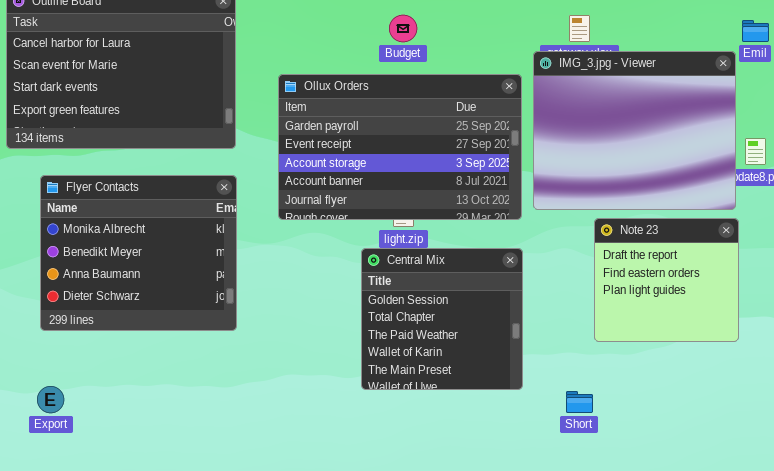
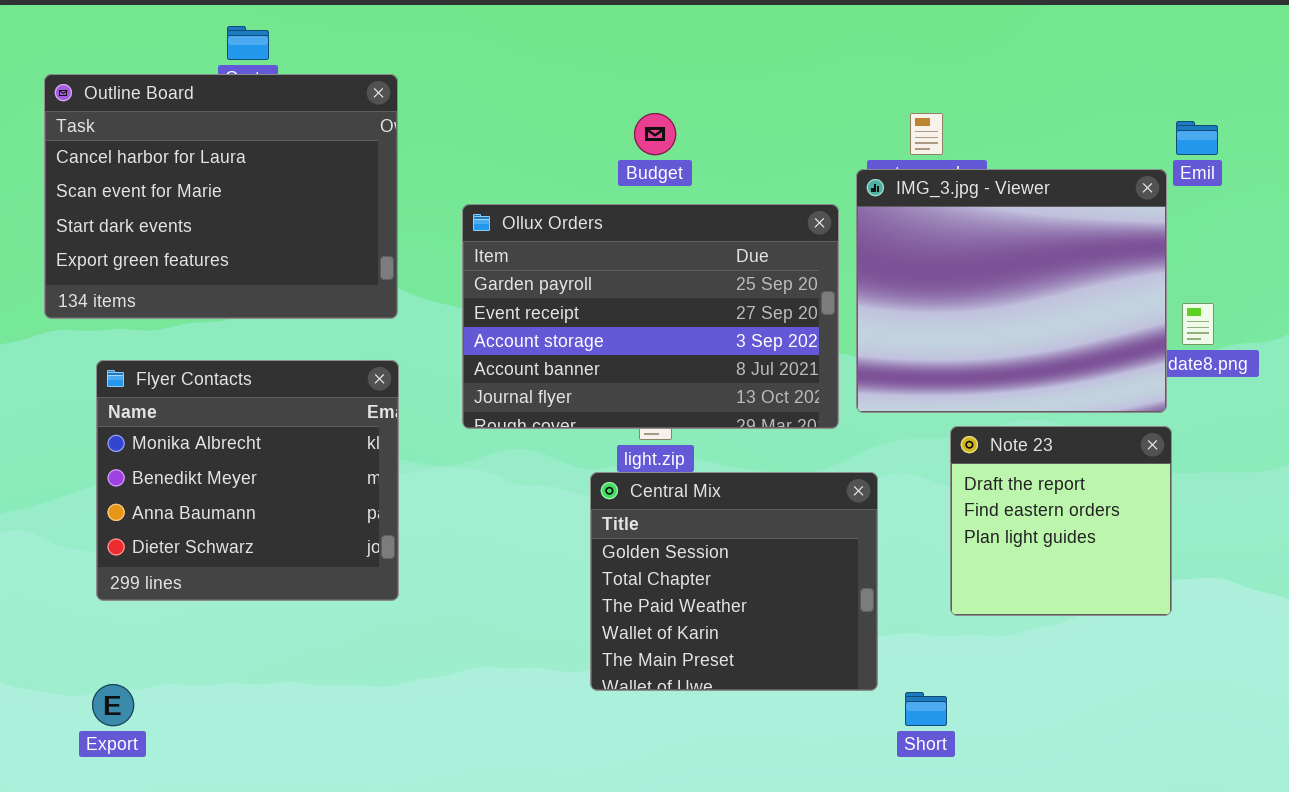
Central Mix: [361,248,523,390] -> [590,472,878,691], resized

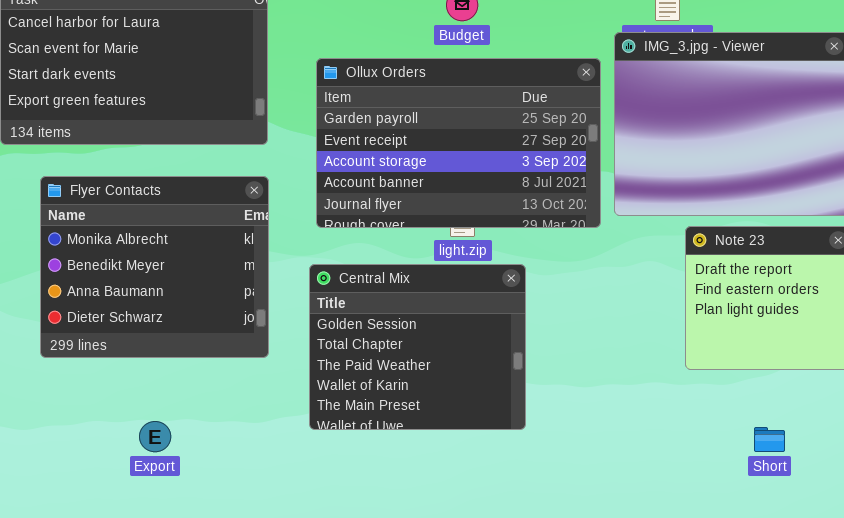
Central Mix: [590,472,878,691] -> [309,264,526,430], moved
Export: [92,684,134,726] -> [139,421,171,452], moved
Short: [905,692,947,726] -> [754,427,785,452], moved

